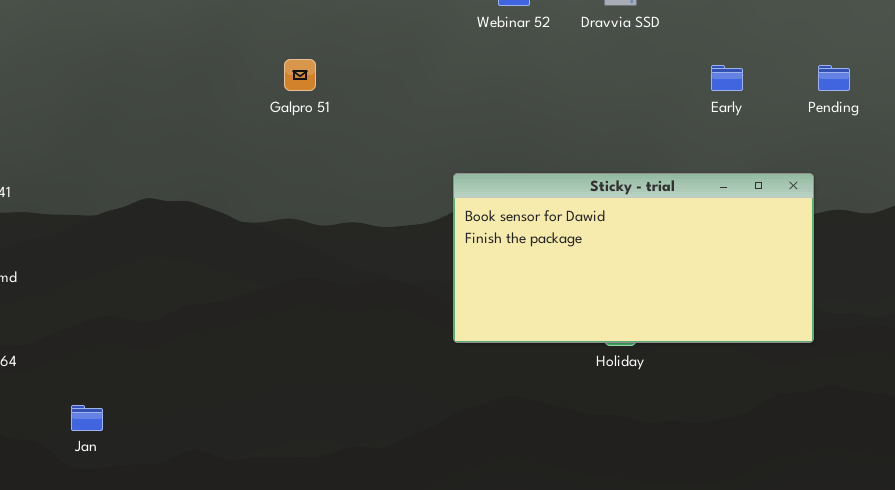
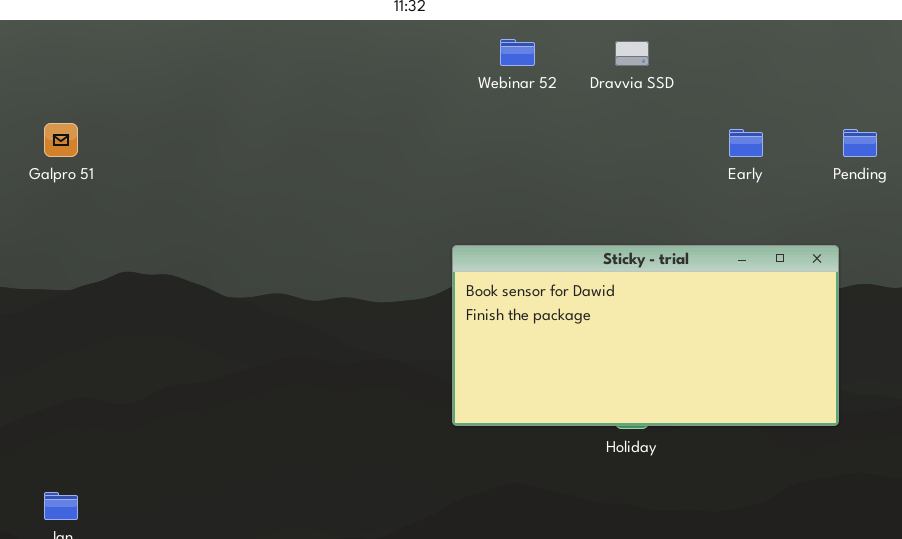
Galpro 51: [284,59,316,91] -> [44,123,78,157], moved

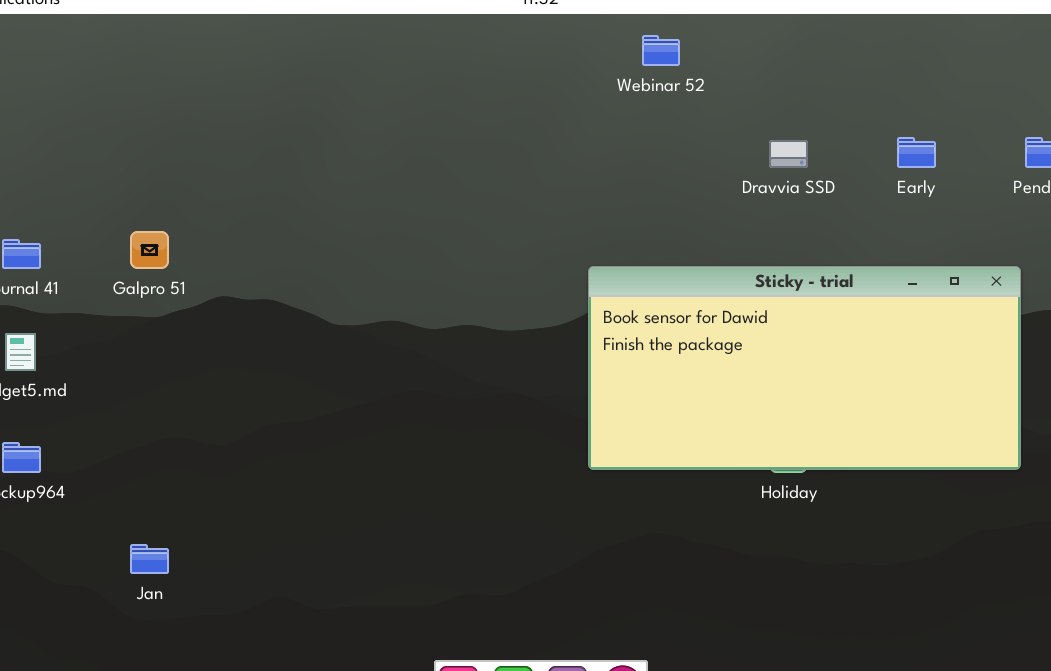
Dravvia SSD: [615,41,649,66] -> [769,140,808,168], moved
Galpro 51: [44,123,78,157] -> [130,231,169,269], moved

